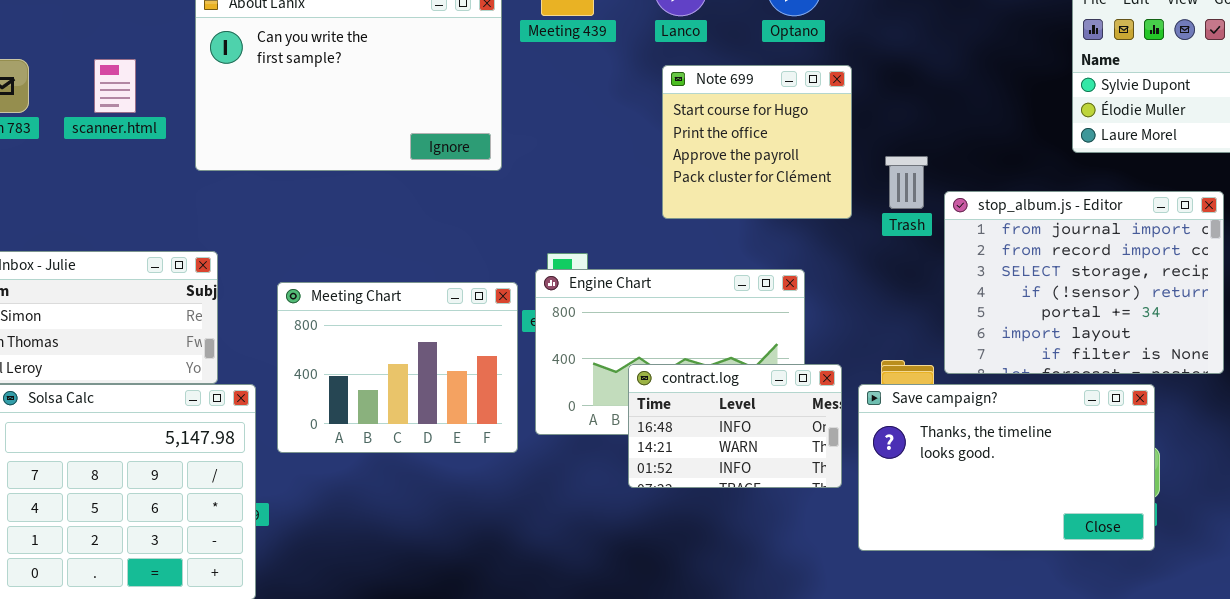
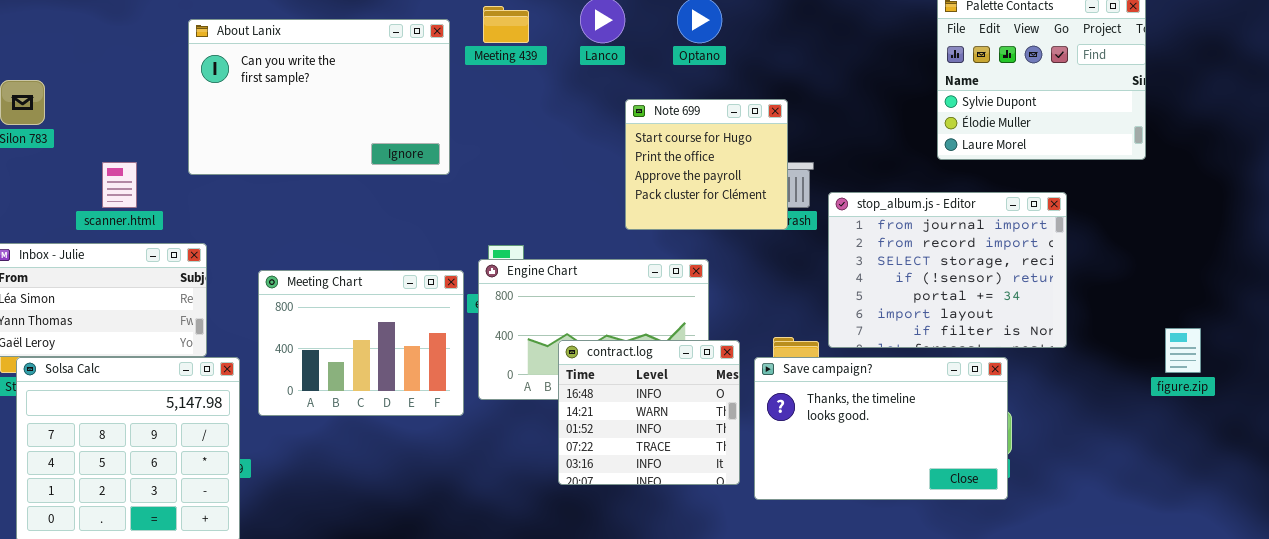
scanner.html: [94,59,136,113] -> [102,162,137,208], moved
Note 699: [662,65,852,219] -> [625,99,788,230], moved
contract.log: [628,364,842,488] -> [558,340,740,485], resized

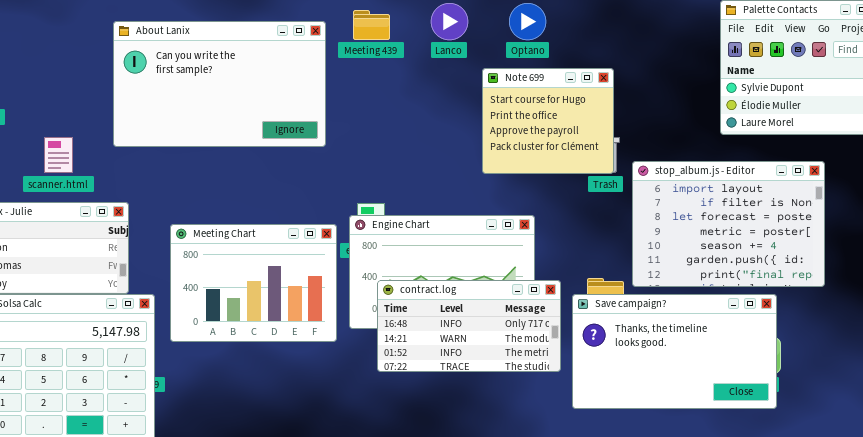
Note 699: [625,99,788,230] -> [482,68,614,174], moved
stop_album.js - Editor: [828,192,1067,348] -> [632,161,825,287], scrolled down 5 rows
contract.log: [558,340,740,485] -> [377,280,561,372], resized

